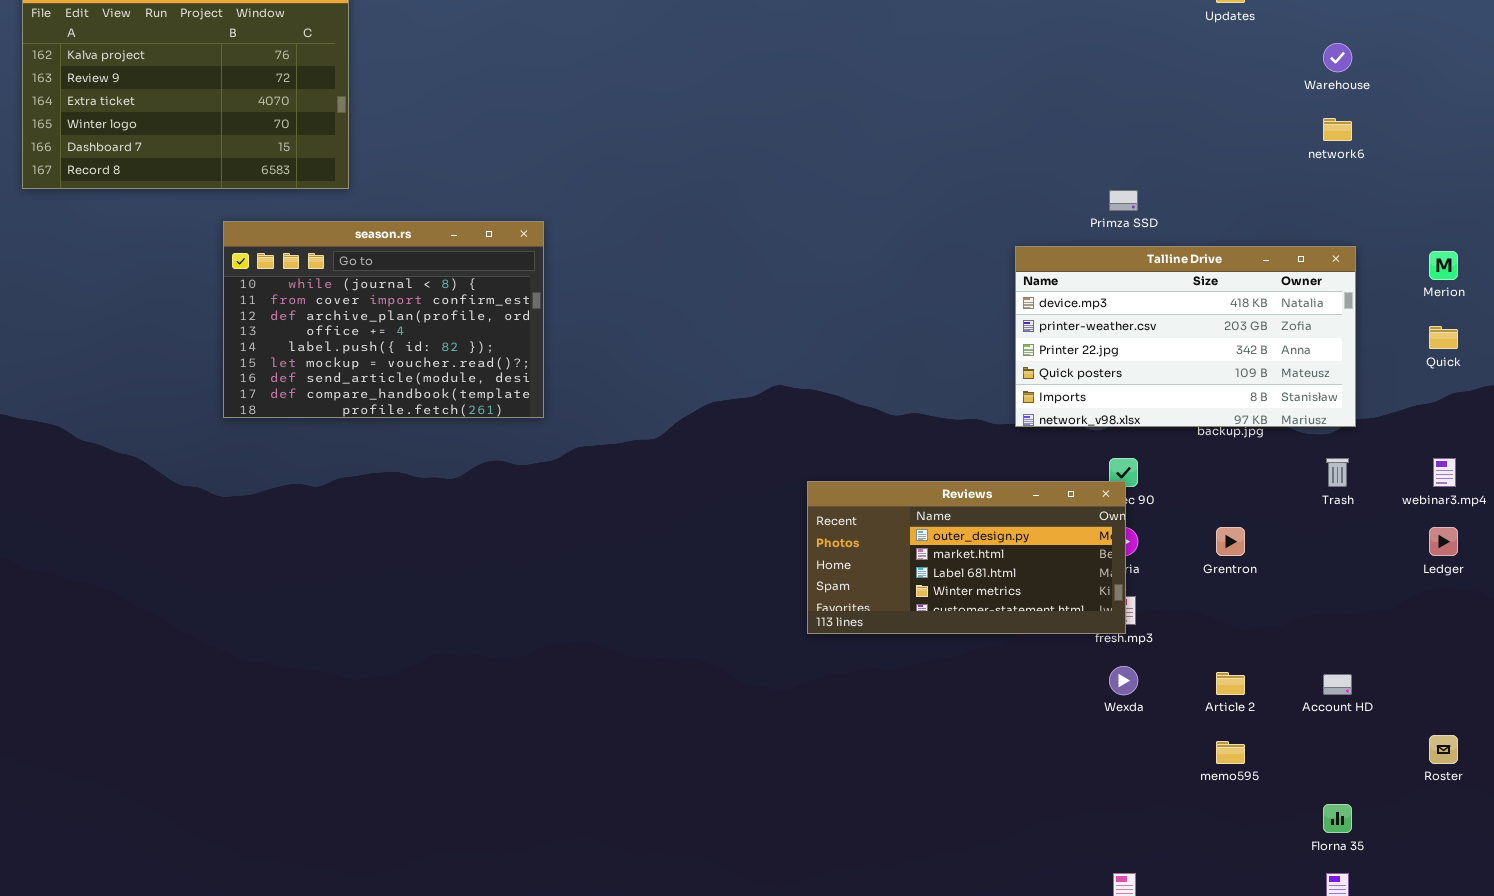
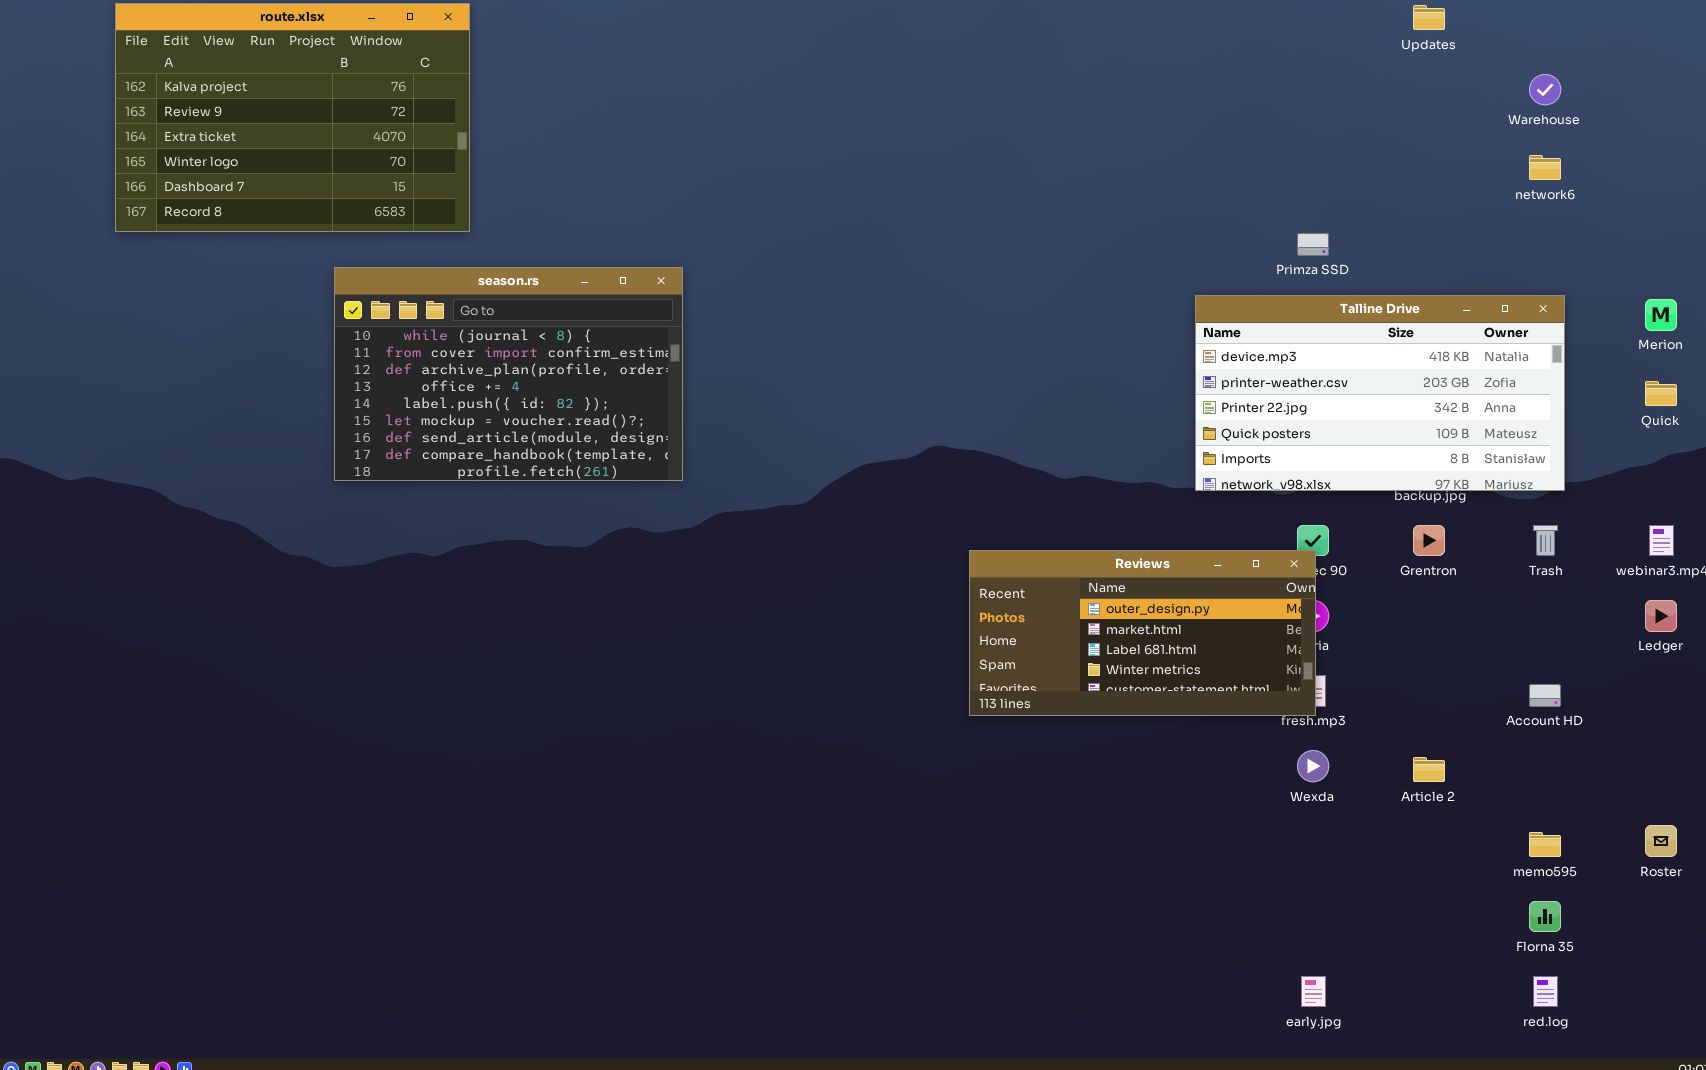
Grentron: [1216,527,1245,556] -> [1413,525,1445,556], moved
Account HD: [1323,674,1352,695] -> [1529,684,1561,707], moved
memo595: [1216,741,1245,764] -> [1529,832,1561,857], moved

